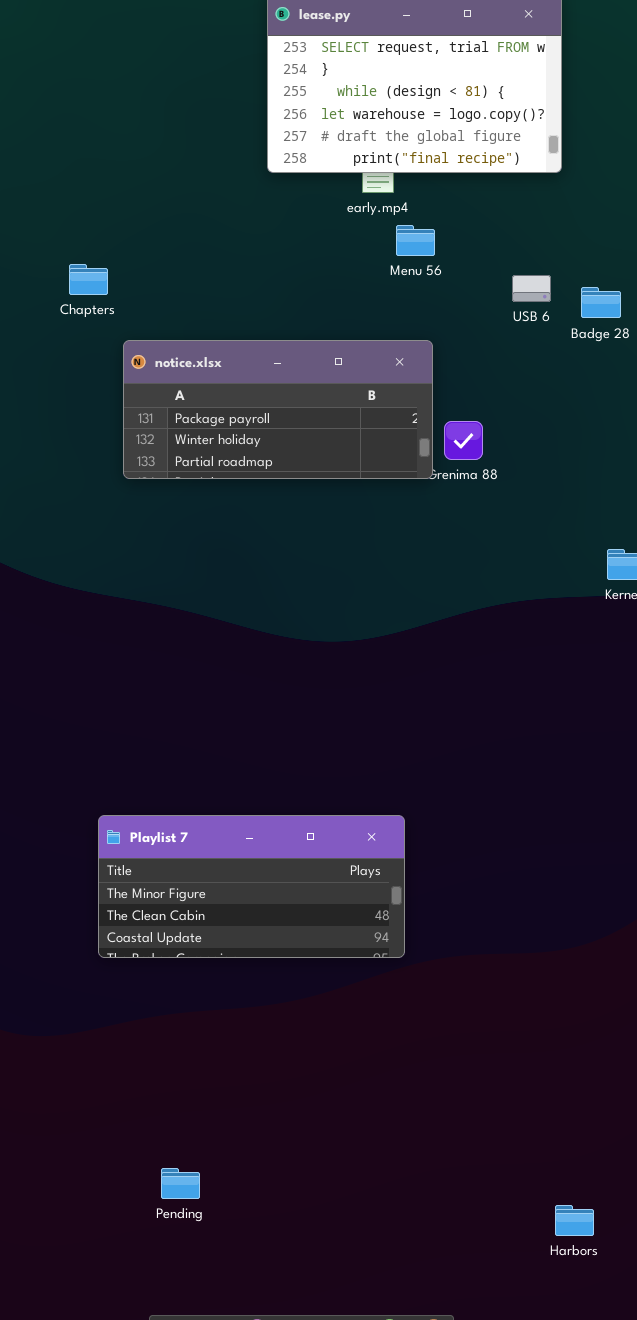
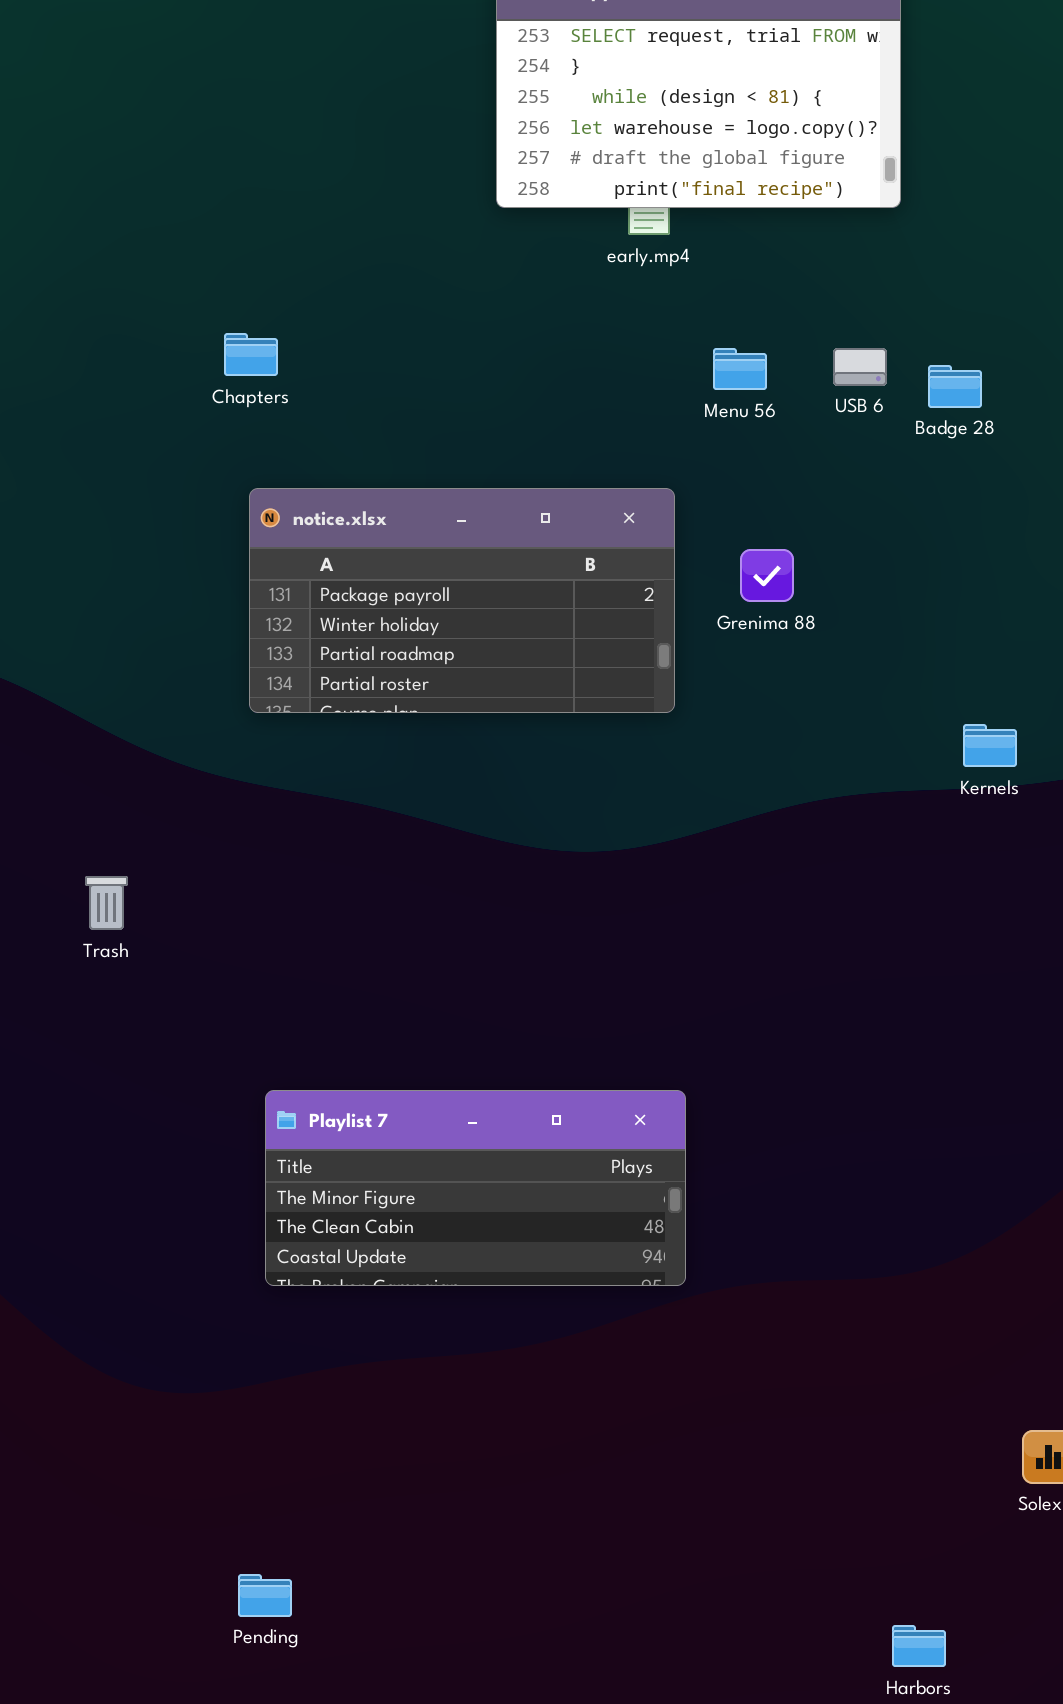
Menu 56: [396,225,435,256] -> [713,348,767,390], moved
notice.xlsx: [123,340,433,479] -> [249,488,675,713], moved, resized
Pending: [161,1168,200,1199] -> [238,1574,292,1617], moved

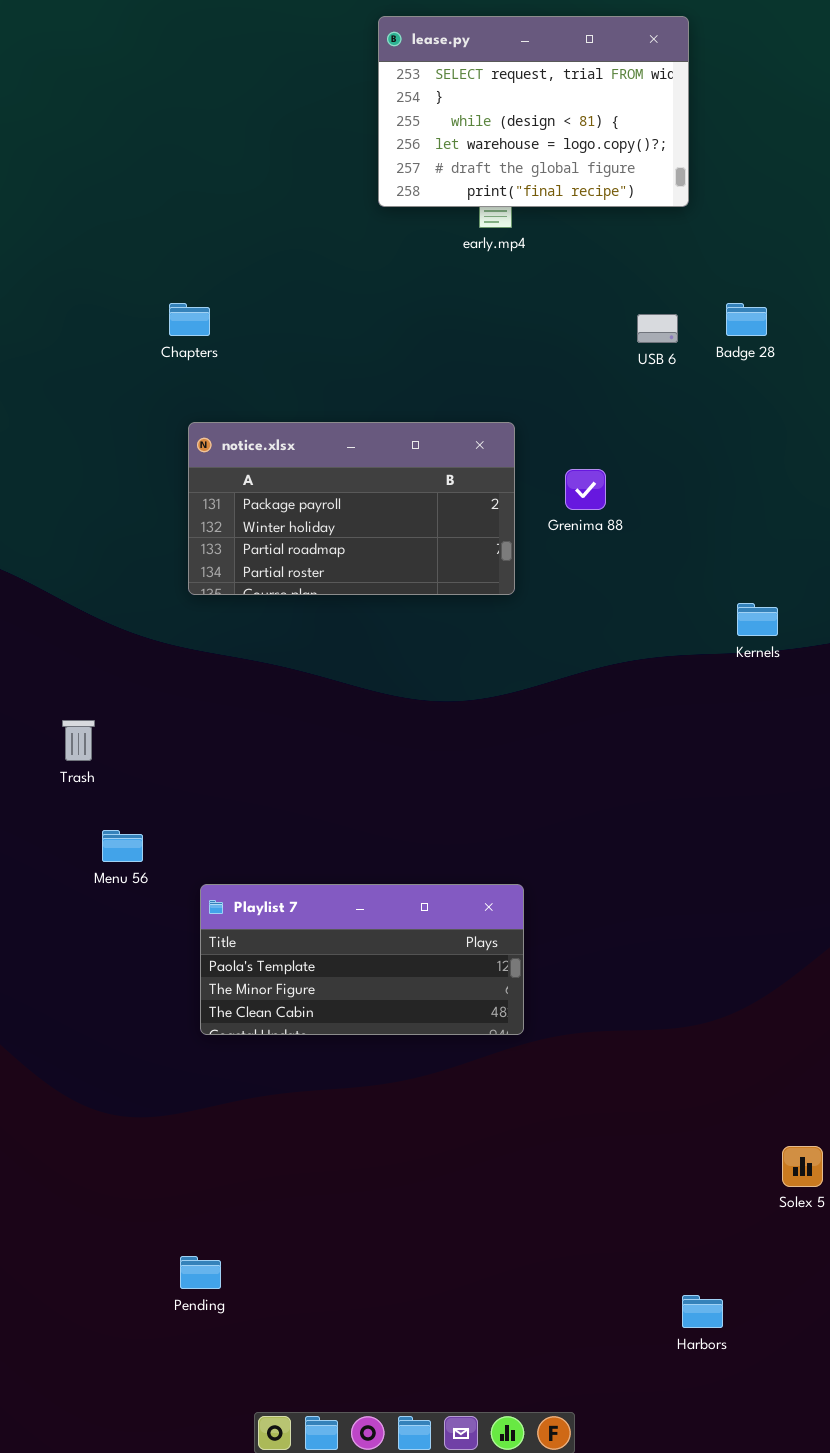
Menu 56: [713,348,767,390] -> [102,830,143,862], moved
Badge 28: [928,365,982,408] -> [726,303,767,336], moved
Playlist 7: [265,1090,686,1286] -> [200,884,524,1035], scrolled up 1 row

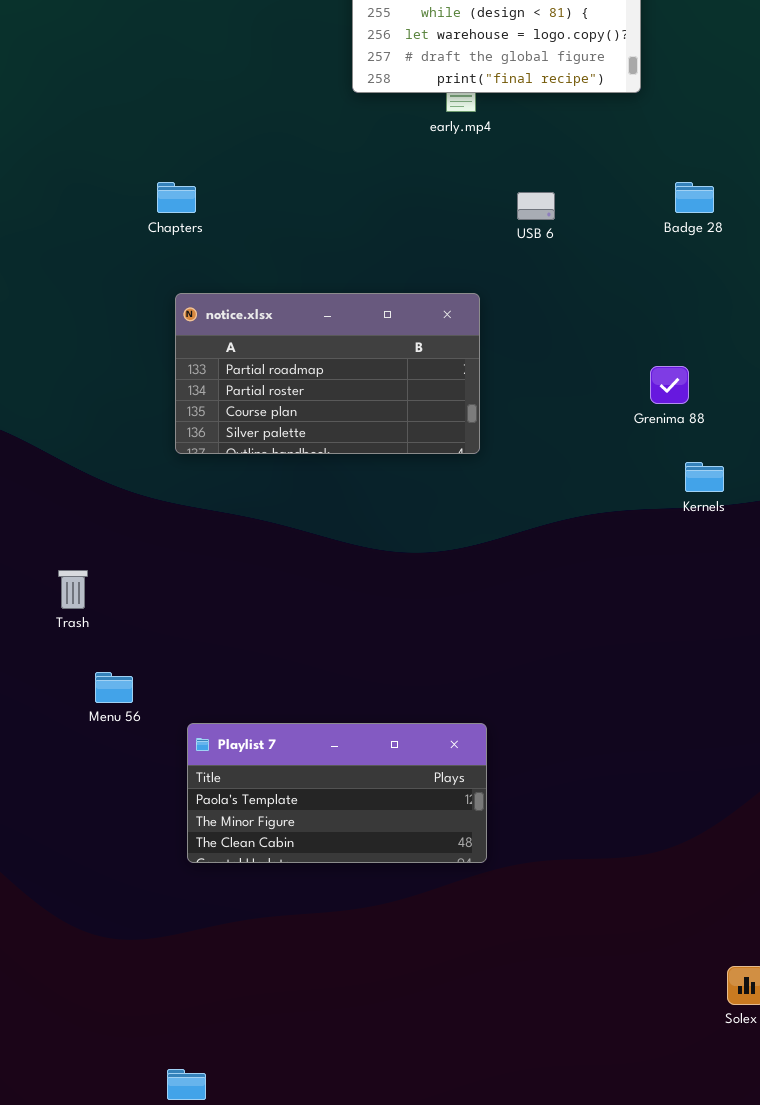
USB 6: [637,314,678,343] -> [517,192,555,220], moved
notice.xlsx: [188,422,515,595] -> [175,293,480,454], scrolled down 2 rows
Grenima 88: [565,469,606,510] -> [650,366,689,404], moved

